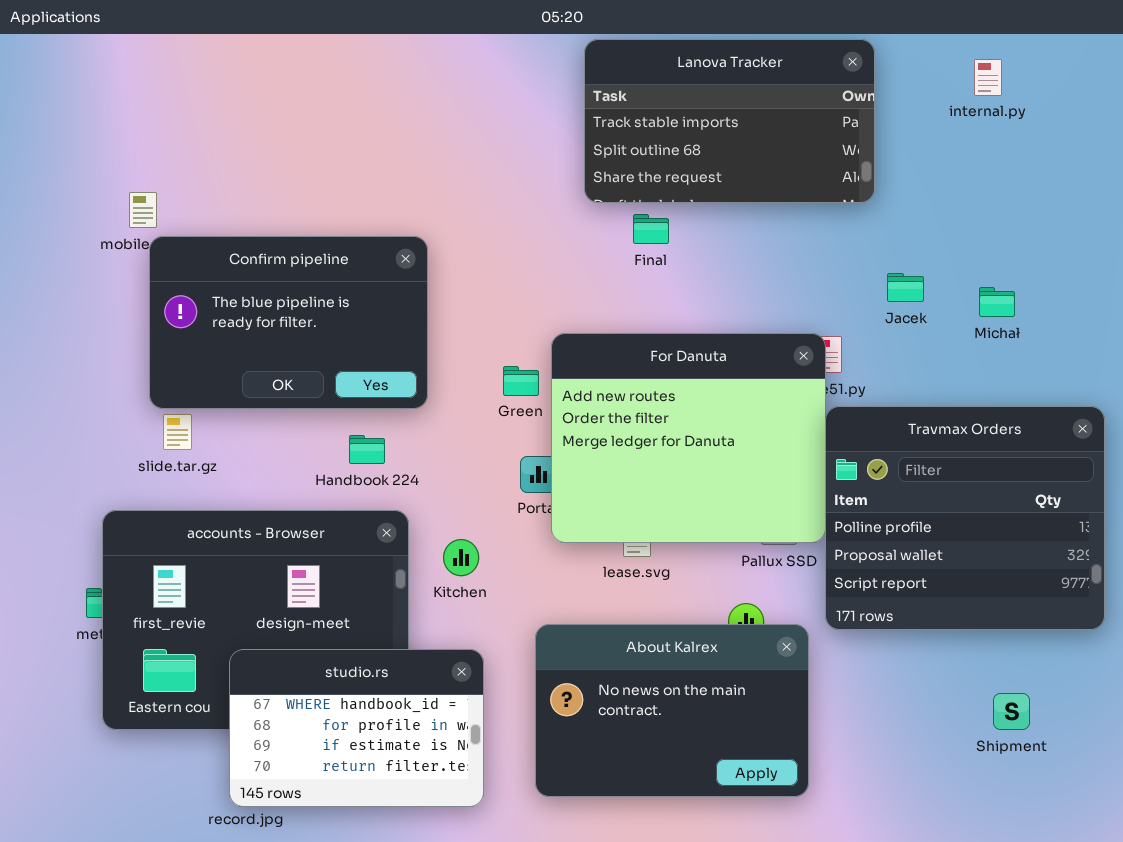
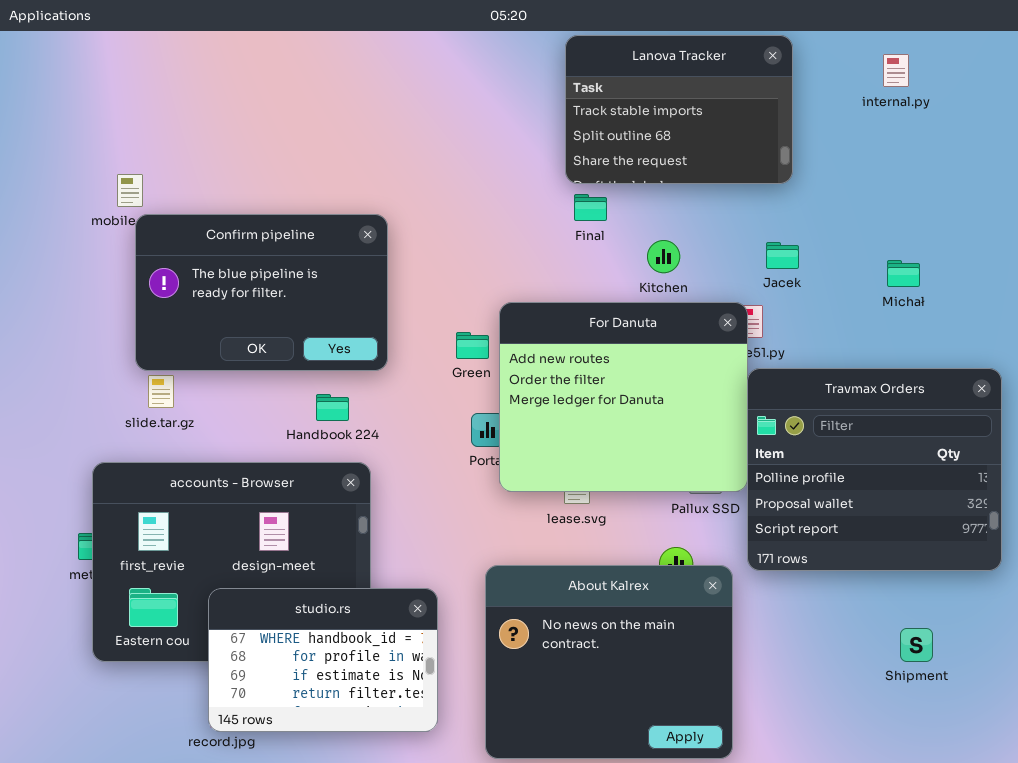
Lanova Tracker: [584,39,875,203] -> [565,35,793,184], resized
Jacek: [887,273,924,302] -> [766,242,799,269], moved
Kitchen: [443,539,479,576] -> [647,240,680,273], moved
About Kalrex: [535,624,809,797] -> [485,565,733,759], resized

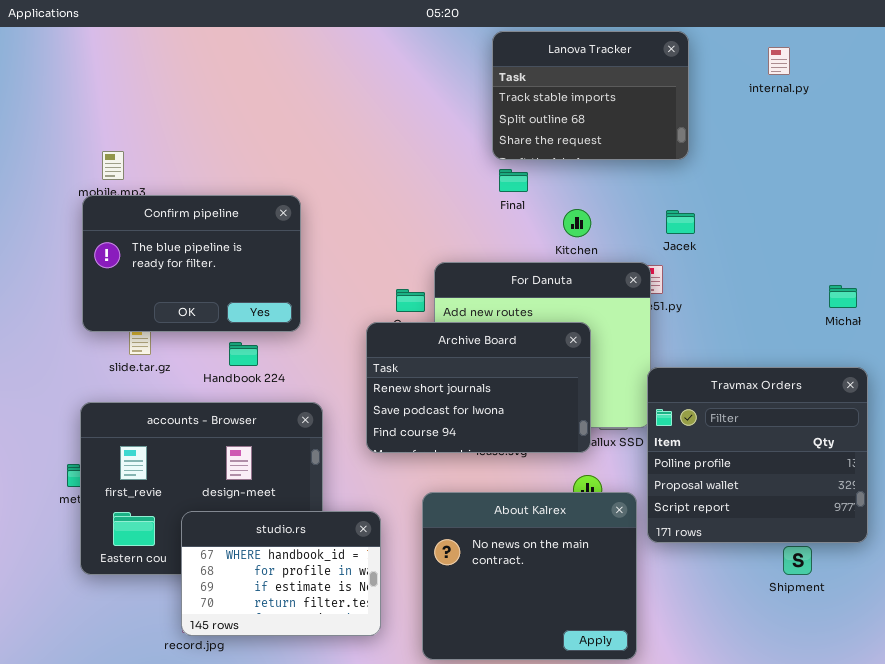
Confirm pipeline: [135,214,388,371] -> [82,195,301,332], moved
Michał: [887,260,920,287] -> [829,285,857,308], moved
Travmax Orders: [747,368,1002,571] -> [647,367,868,543], moved
Archive Board: none -> [366,322,591,453], opened
Handbook 224: [316,394,349,421] -> [229,342,258,366], moved

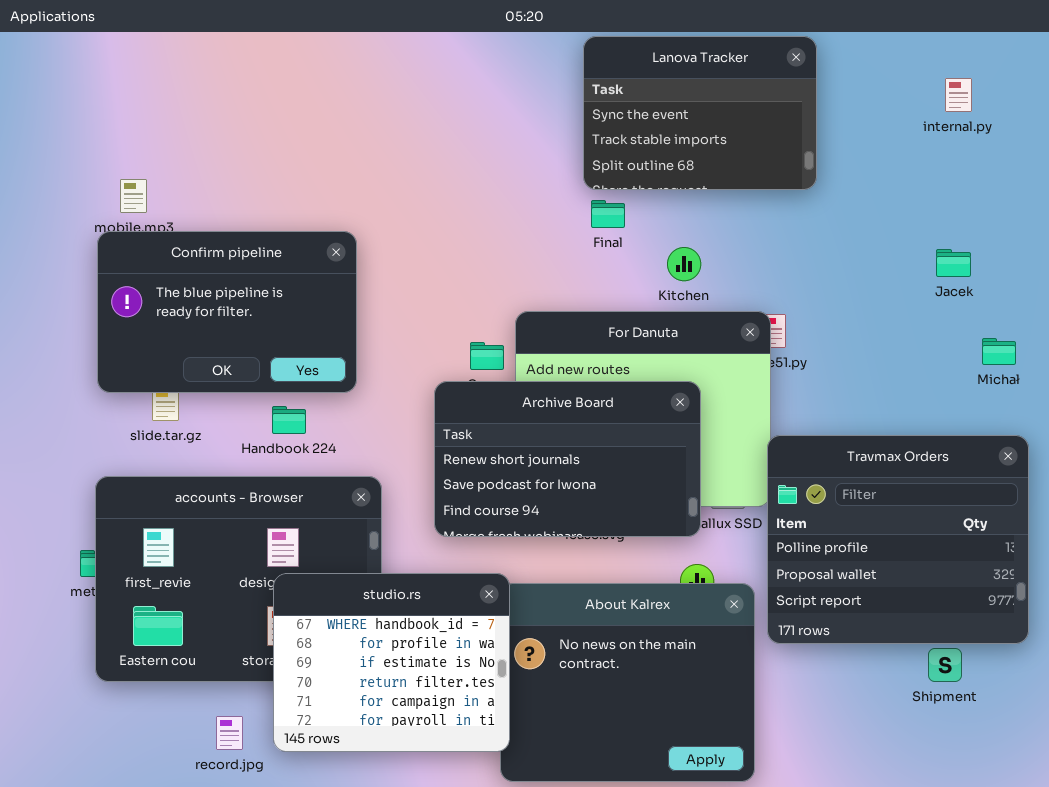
Lanova Tracker: [492,31,689,160] -> [583,36,817,190], scrolled up 1 row
internal.py: [768,47,790,75] -> [945,78,972,112], moved
Jacek: [666,210,695,234] -> [936,249,971,277], moved
studio.rs: [181,511,381,636] -> [273,573,510,752], moved, resized

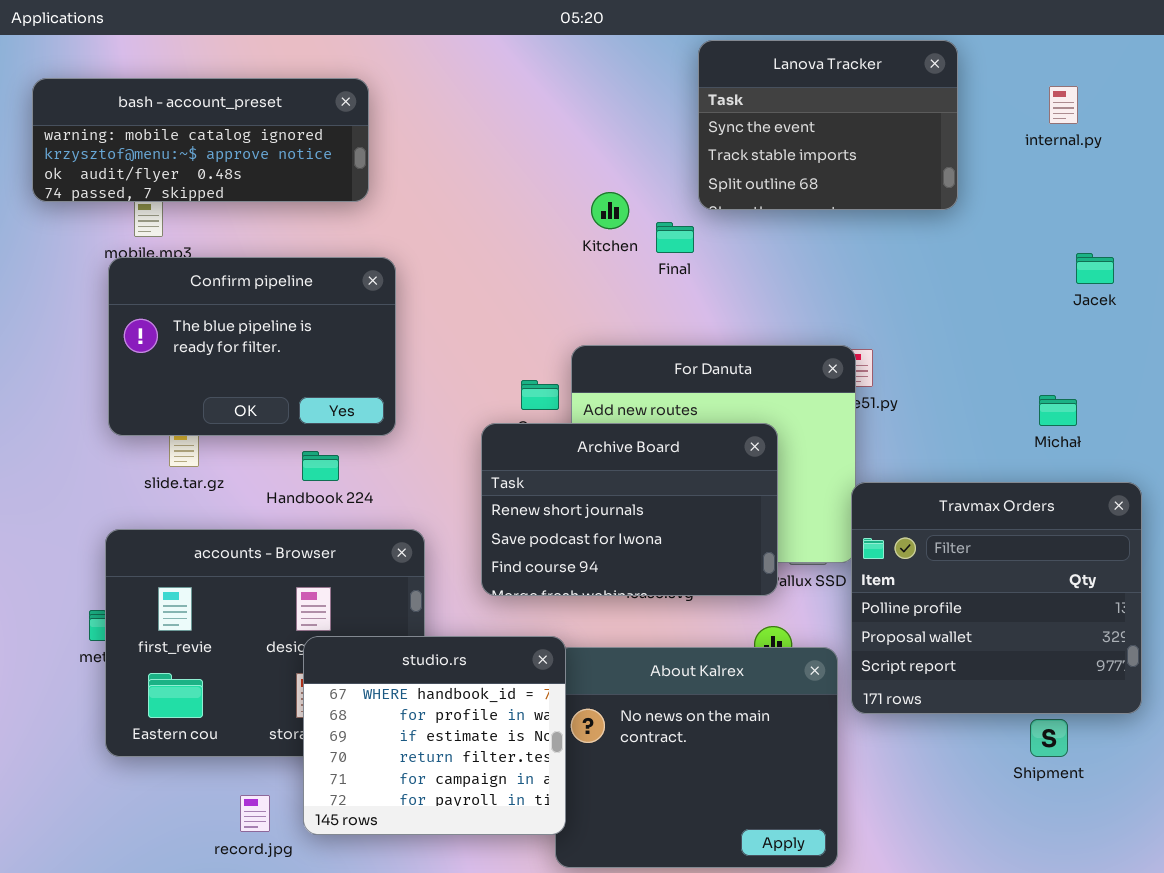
Lanova Tracker: [583,36,817,190] -> [698,40,958,210], moved
bash - account_preset: none -> [32,78,369,202], opened
Kitchen: [667,247,701,281] -> [591,192,629,229], moved
Jacek: [936,249,971,277] -> [1076,253,1114,284], moved
Michał: [982,338,1016,365] -> [1039,395,1077,426], moved

